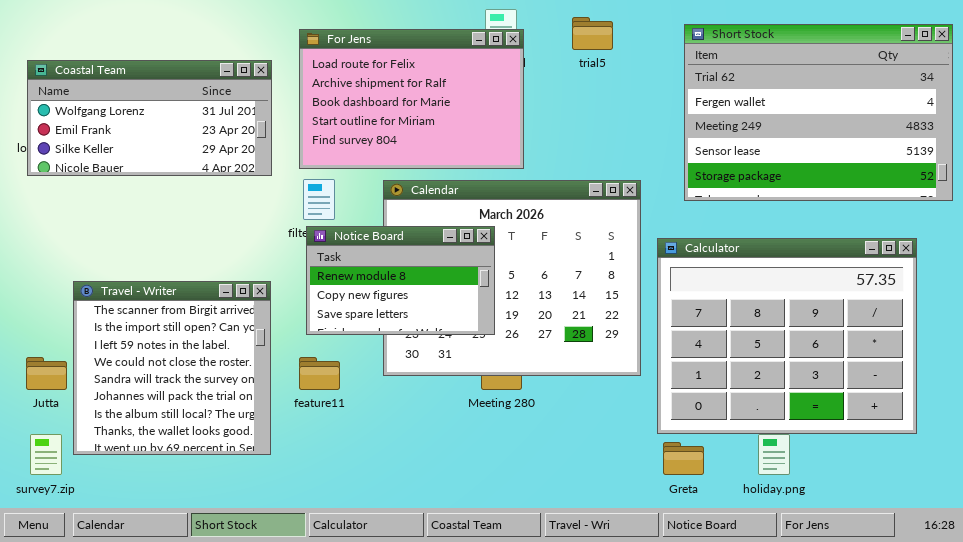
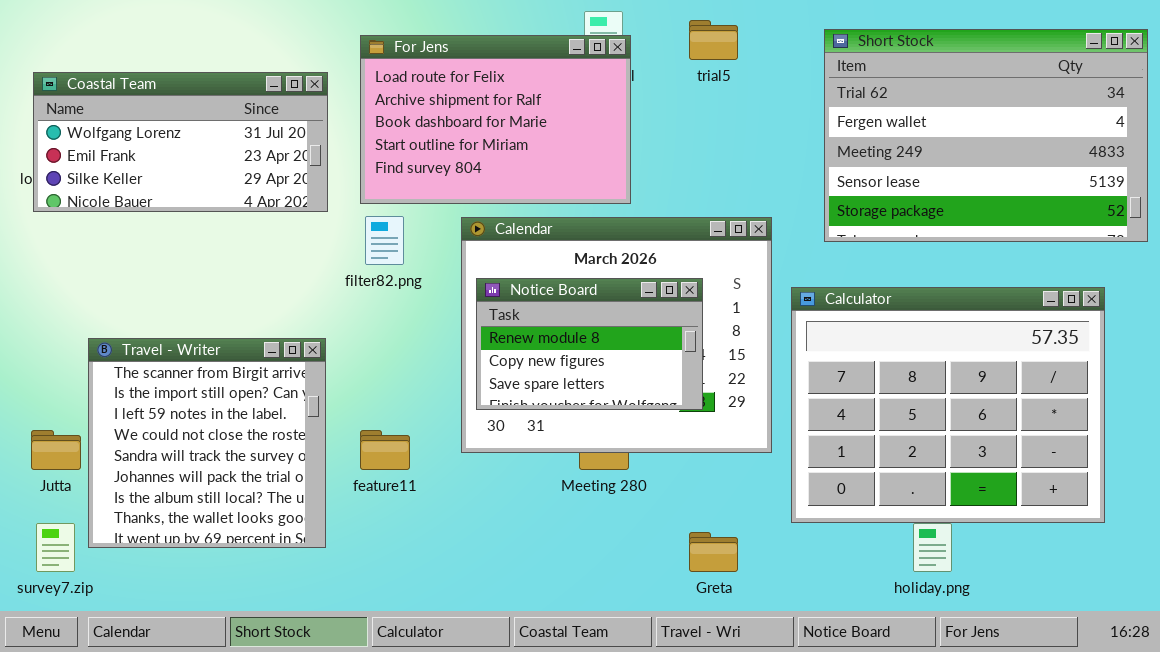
Notice Board: [306,226,495,335] -> [476,278,703,410], moved
Greta: [663,442,704,475] -> [689,532,738,572], moved

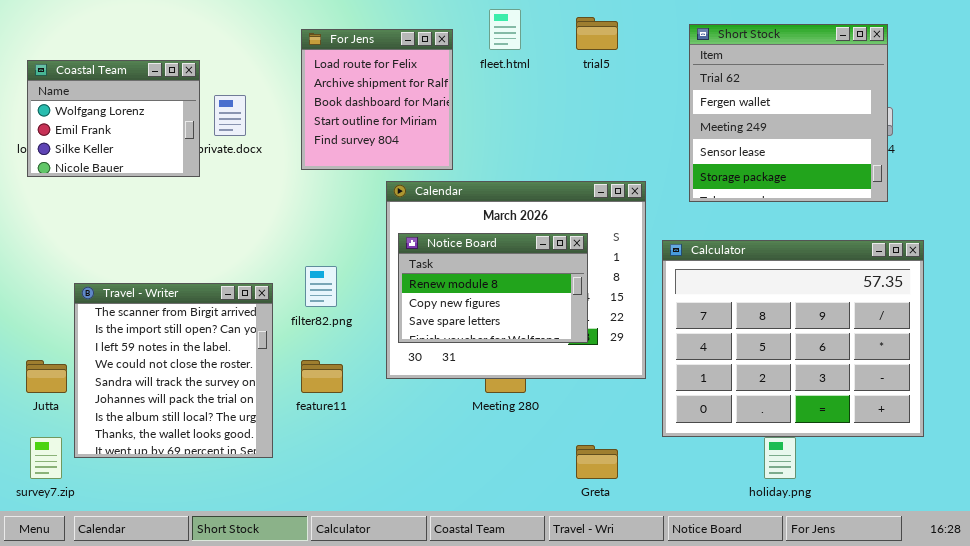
Short Stock: [824,29,1148,242] -> [689,24,888,202], resized
For Jens: [360,35,631,204] -> [301,29,453,170], resized
Coastal Team: [33,72,328,212] -> [27,60,200,177], resized
filter82.png: [365,216,404,265] -> [305,266,337,307], moved

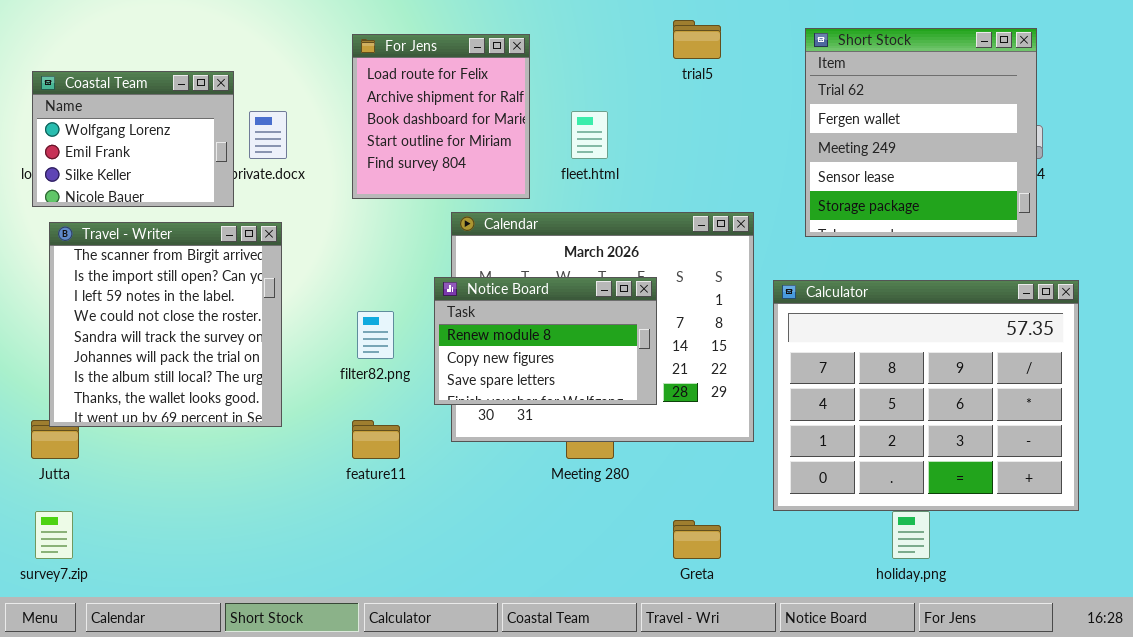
fleet.html: [489,9,521,50] -> [571,111,608,159], moved
Notice Board: [398,233,588,343] -> [434,277,657,405], moved
Travel - Writer: [74,283,273,458] -> [49,222,282,427], moved

